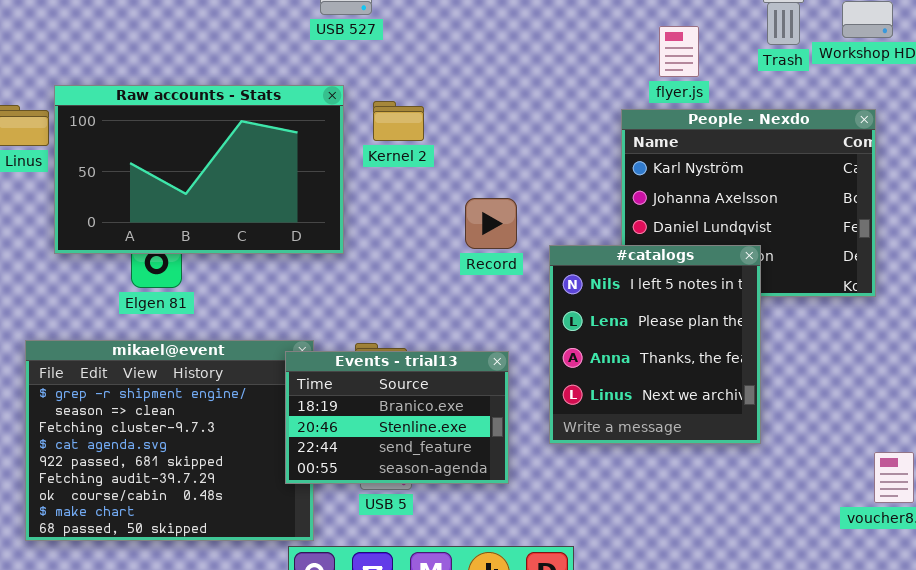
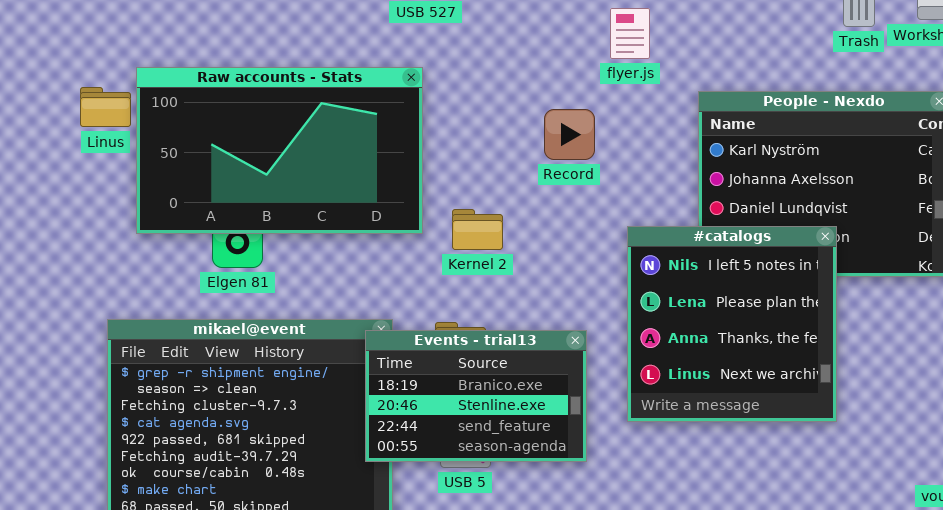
flyer.js: [659,26,699,77] -> [610,8,650,59], moved
Kernel 2: [373,101,424,141] -> [452,209,503,250], moved
Record: [465,198,517,249] -> [544,109,595,160], moved

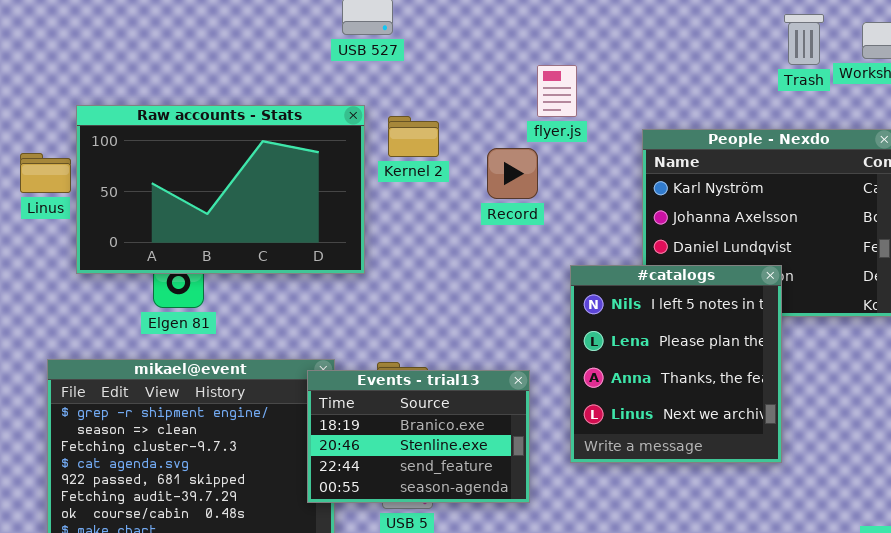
flyer.js: [610,8,650,59] -> [537,65,577,117], moved
Linus: [80,87,131,127] -> [20,153,71,193], moved
Kernel 2: [452,209,503,250] -> [388,116,439,157], moved

